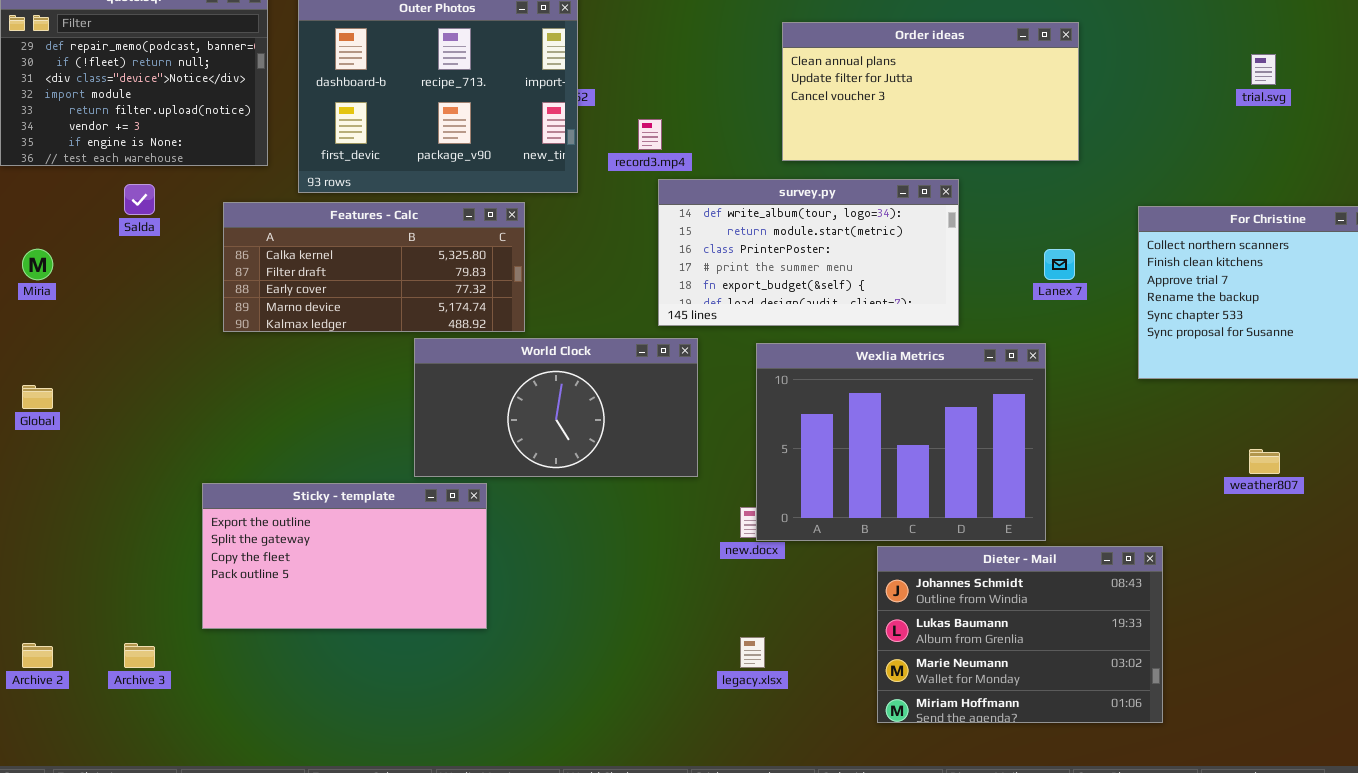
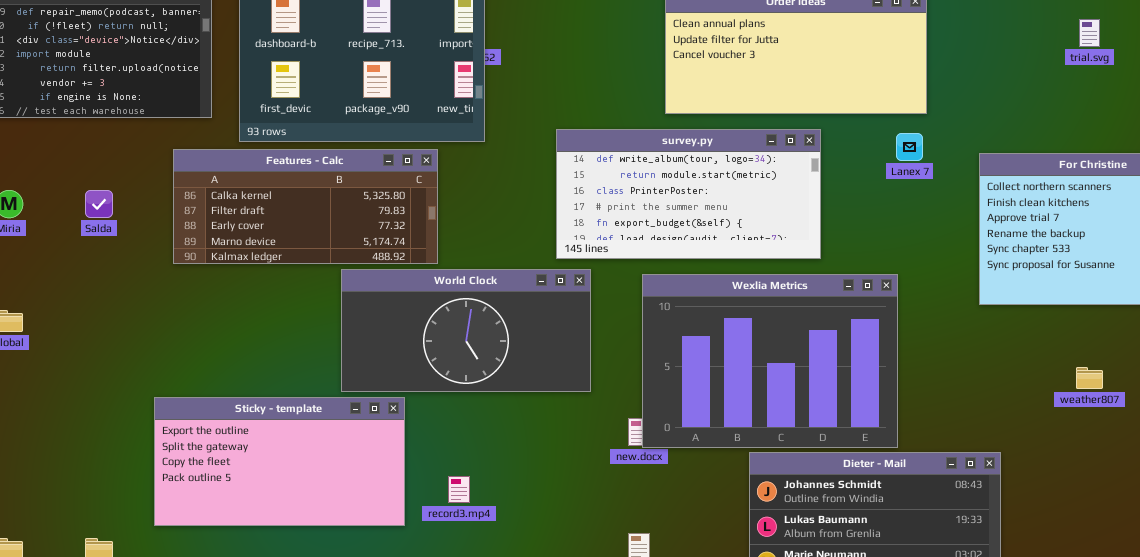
record3.mp4: [638,119,662,150] -> [448,476,470,503], moved
Salda: [124,184,155,215] -> [85,190,113,218], moved
Lanex 7: [1044,249,1075,280] -> [896,133,923,161], moved

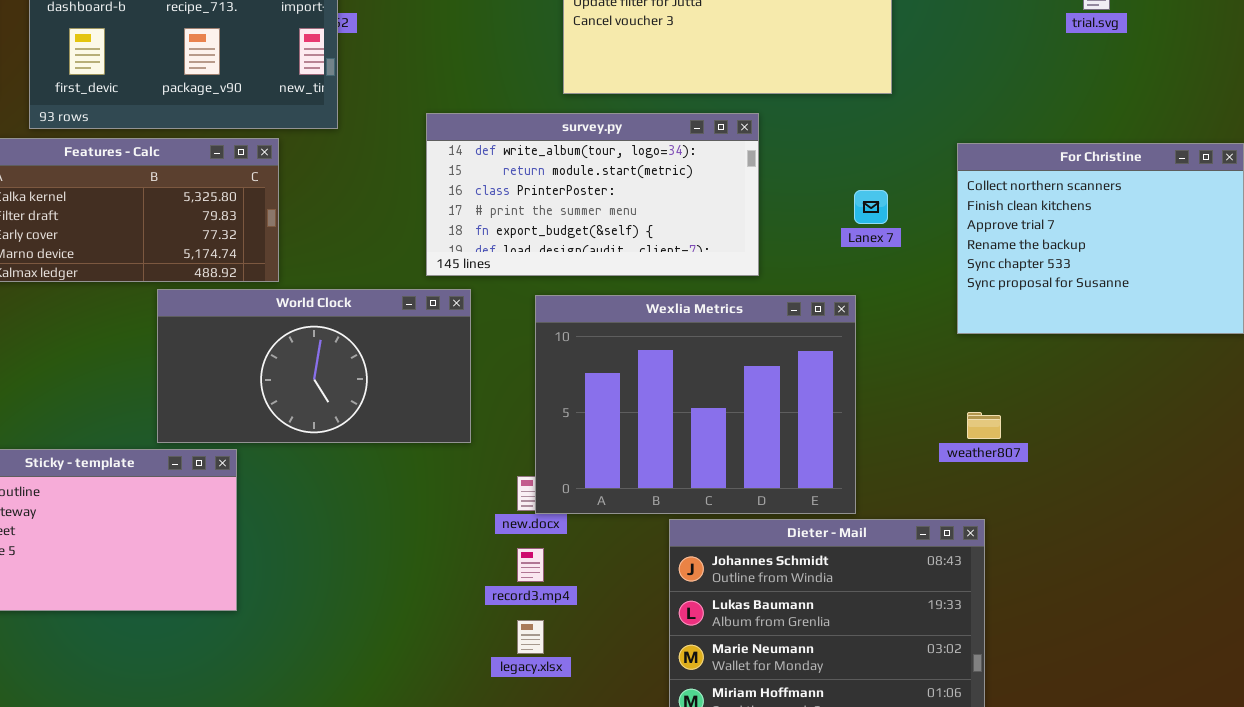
Lanex 7: [896,133,923,161] -> [854,190,888,224], moved
weather807: [1076,367,1103,389] -> [967,412,1001,439], moved
record3.mp4: [448,476,470,503] -> [517,548,544,582], moved

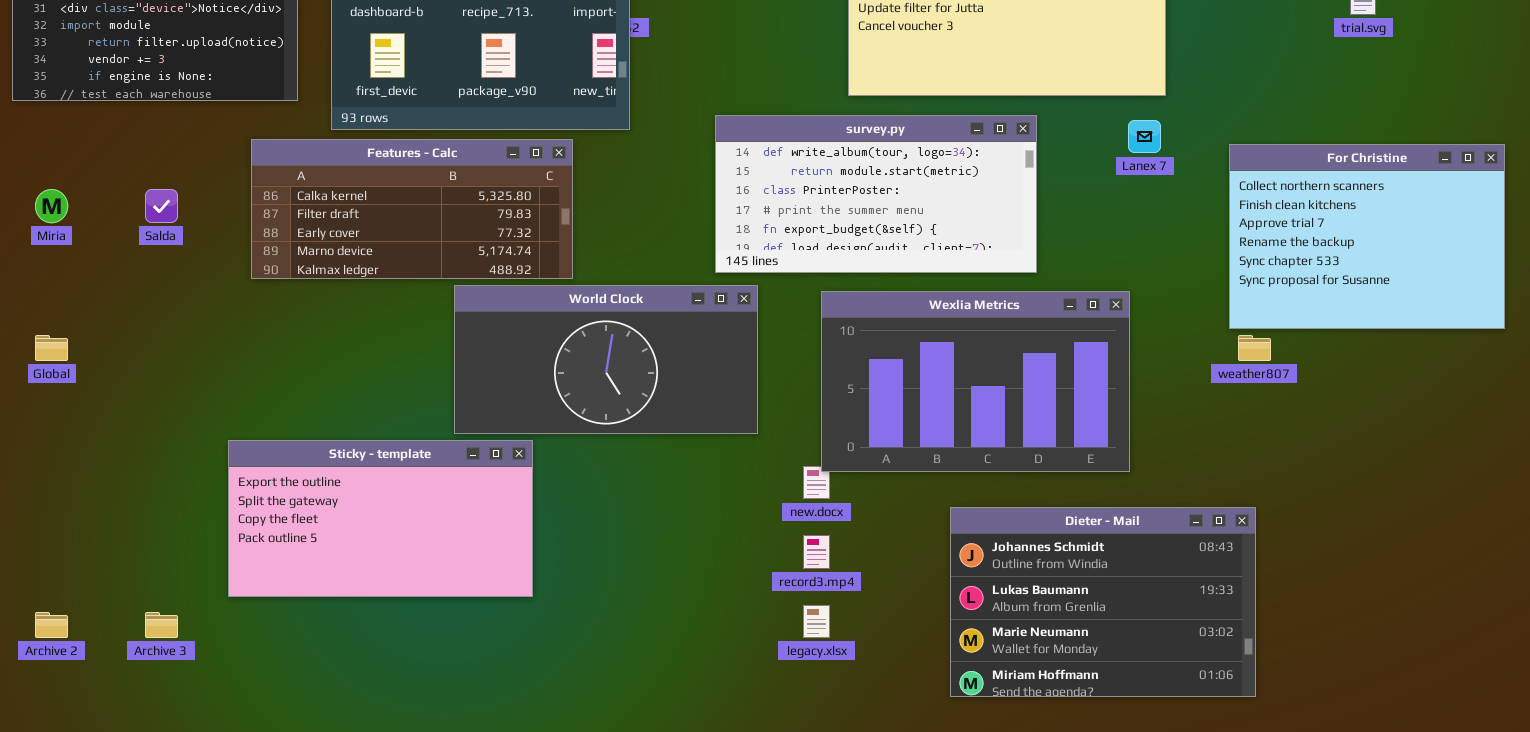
Lanex 7: [854,190,888,224] -> [1128,120,1161,153], moved
Wexlia Metrics: [535,295,856,514] -> [821,291,1130,472], resized
weather807: [967,412,1001,439] -> [1238,335,1271,361], moved

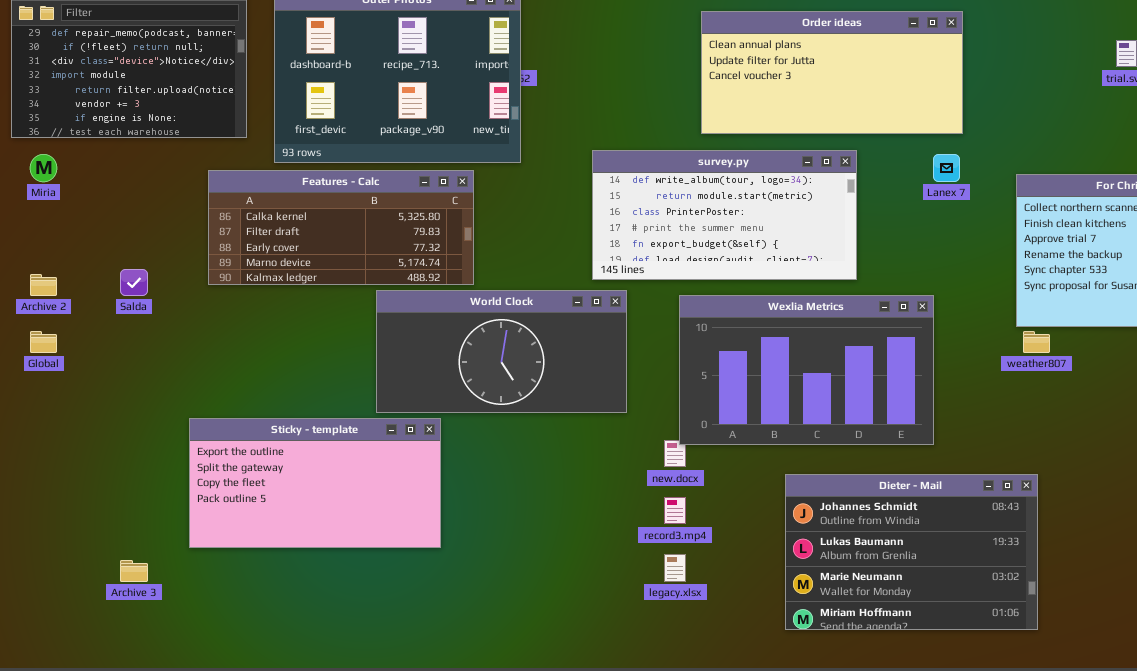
Miria: [35,189,68,223] -> [30,154,57,182], moved
Salda: [145,189,178,223] -> [120,269,148,296], moved
Archive 2: [35,612,68,638] -> [30,274,57,296], moved

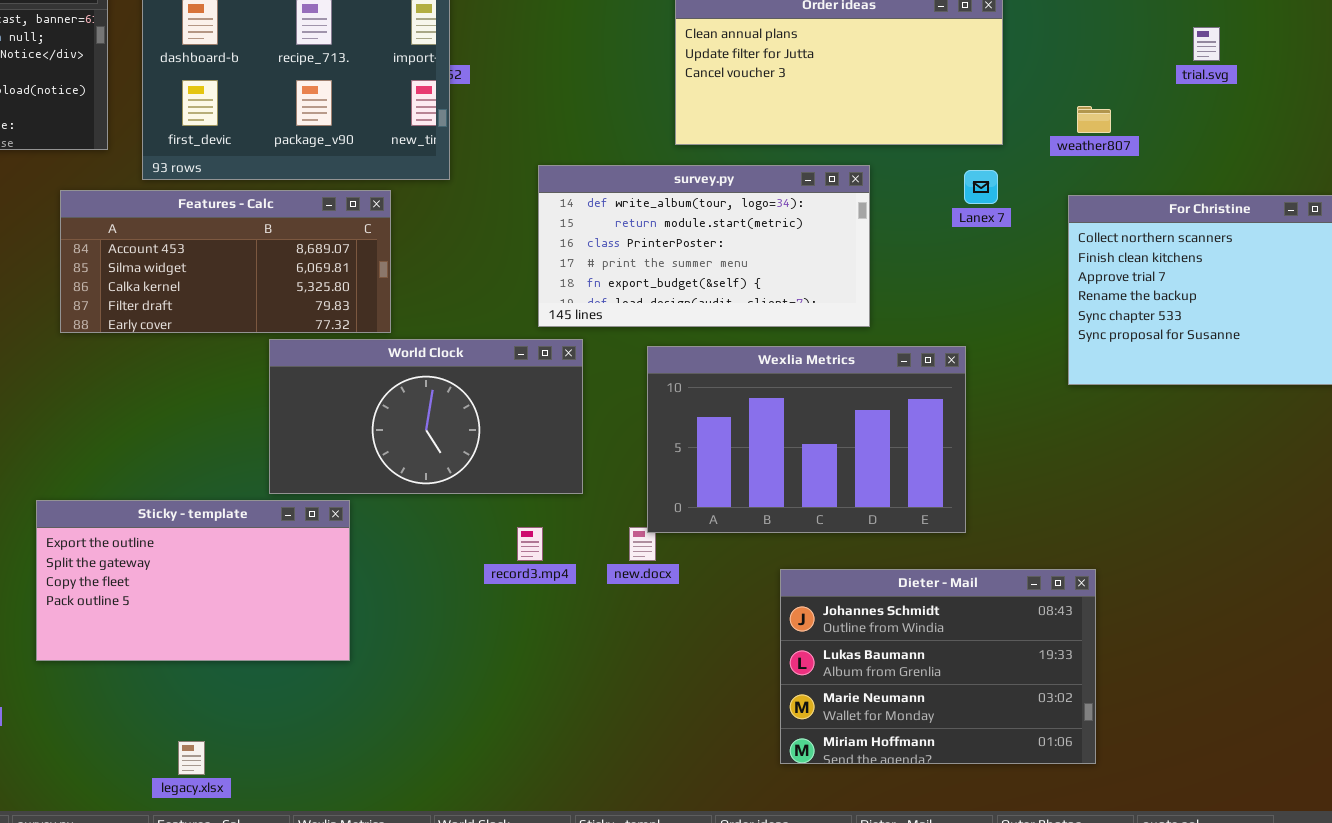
Features - Calc: [208,170,474,285] -> [60,190,391,333], scrolled up 2 rows
weather807: [1023,331,1050,353] -> [1077,106,1111,133], moved
record3.mp4: [664,497,686,524] -> [517,527,543,561], moved
legacy.xlsx: [664,554,686,582] -> [178,741,205,775], moved

